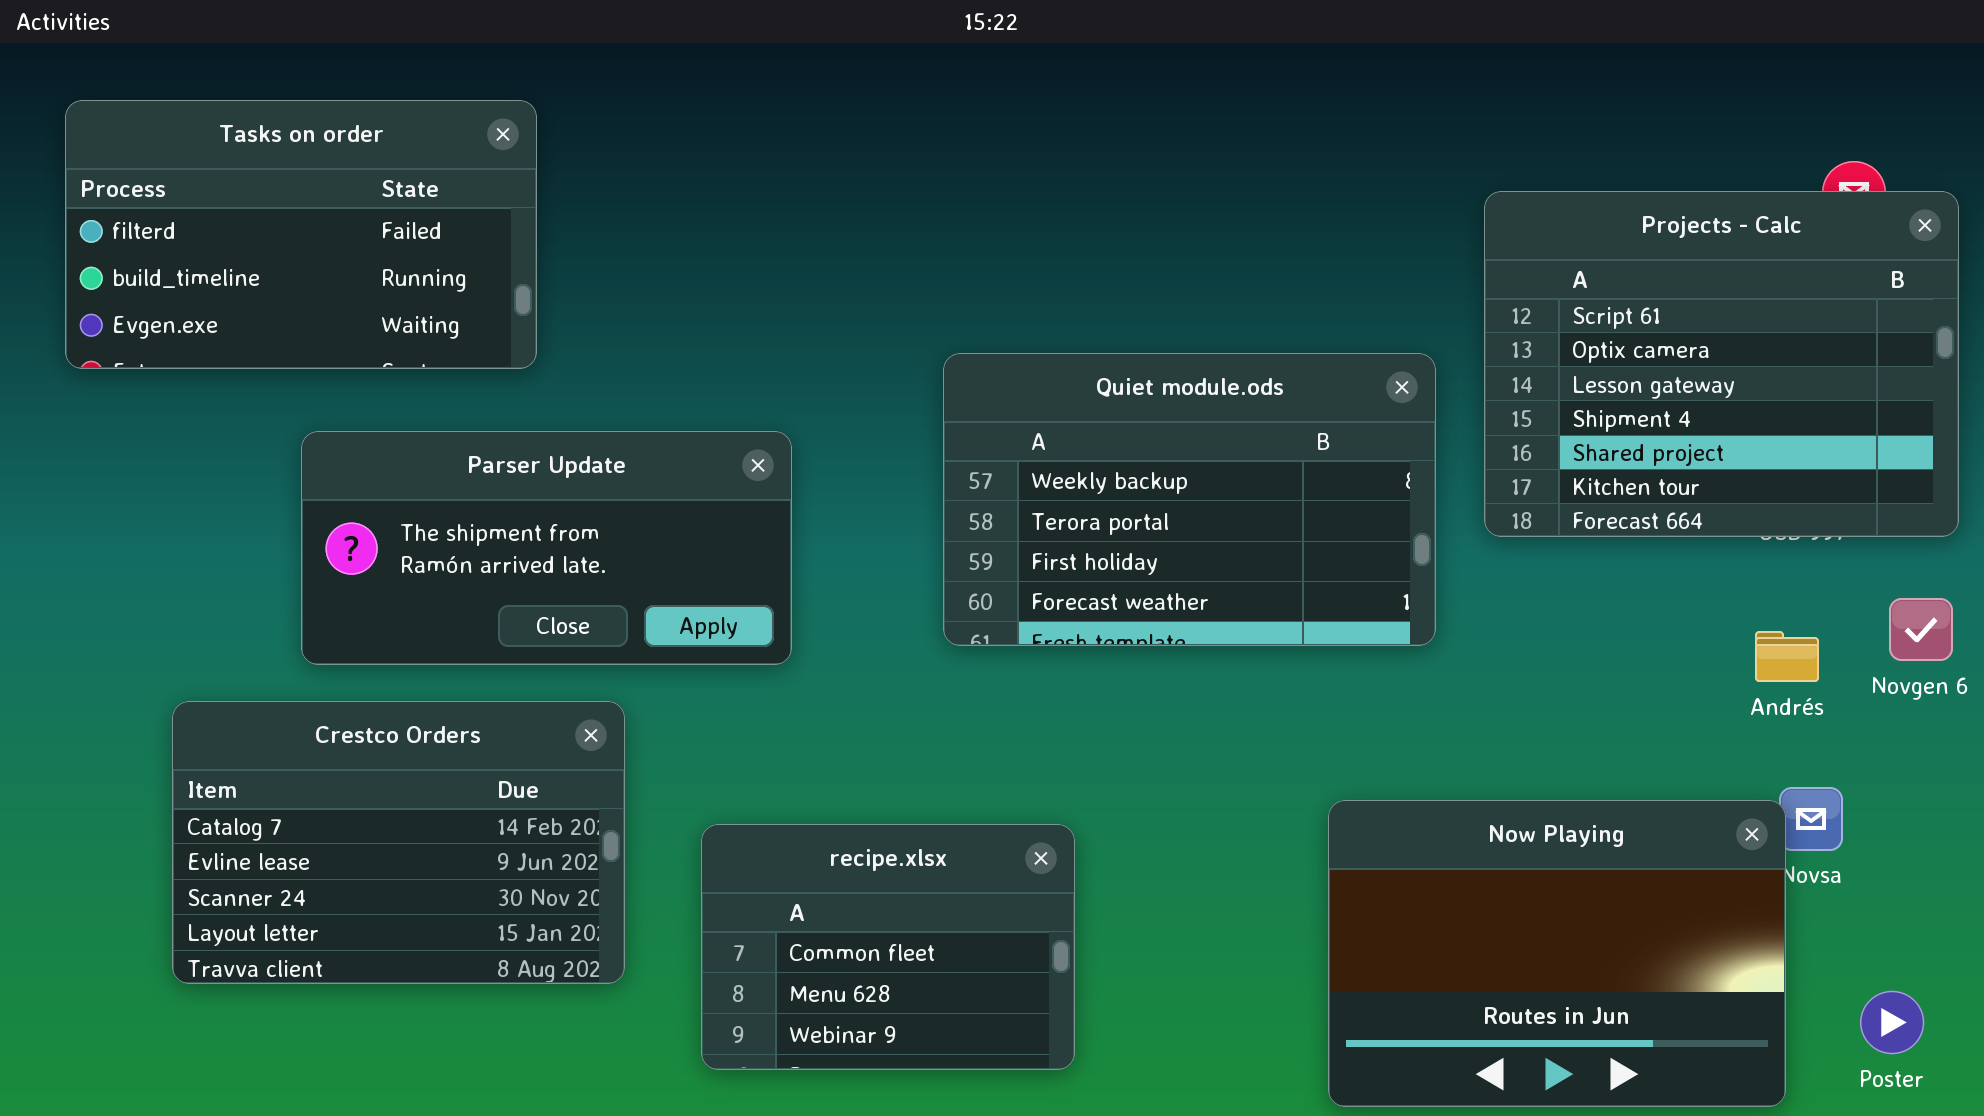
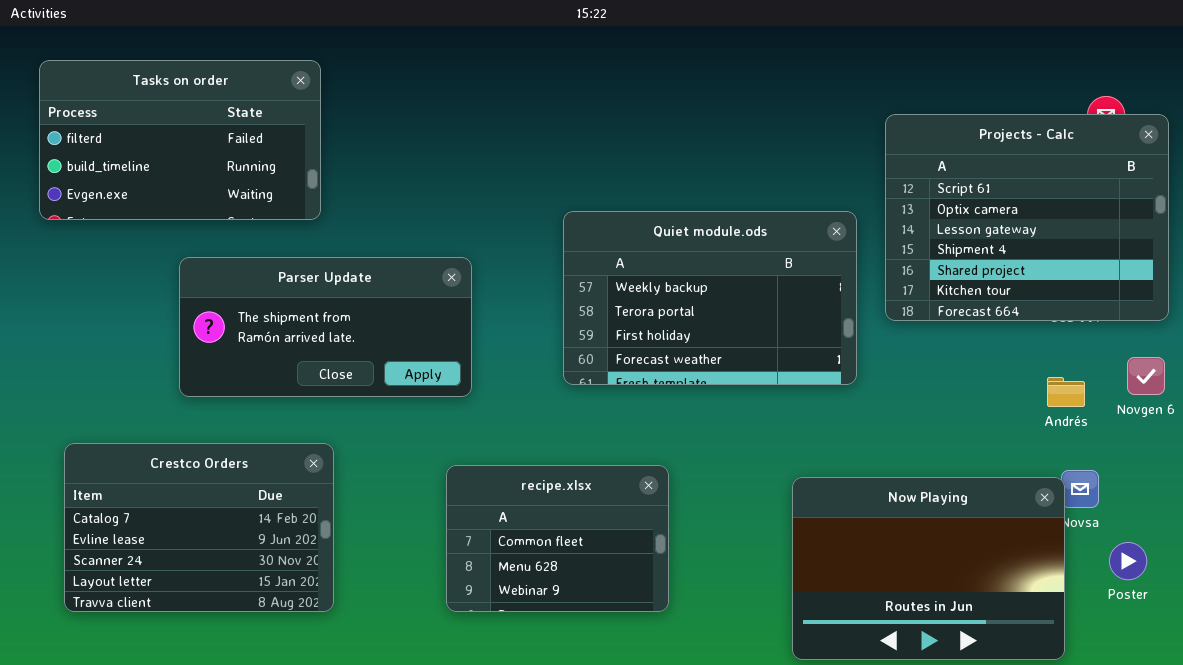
Crestco Orders: [172,701,625,984] -> [64,443,334,612], moved
recipe.xlsx: [701,824,1075,1070] -> [446,465,669,612], moved
Poster: [1860,991,1924,1054] -> [1109,542,1147,580], moved

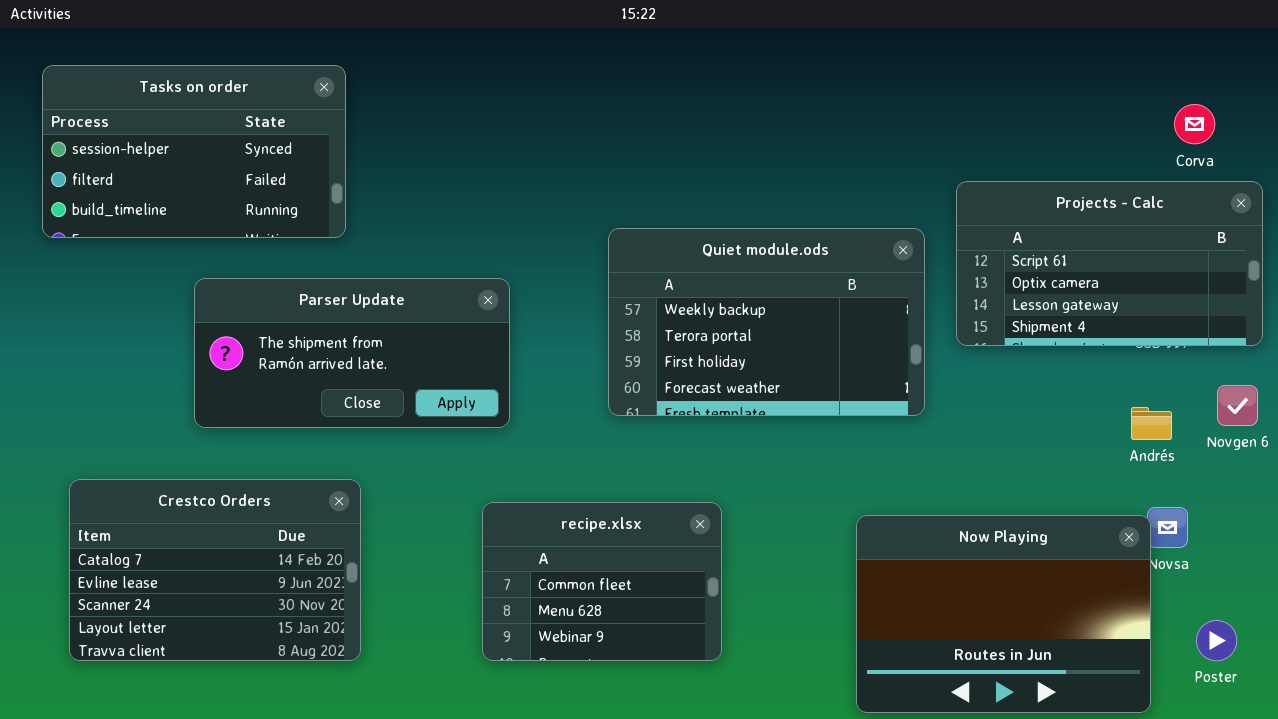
Tasks on order: [39,60,321,220] -> [42,65,346,238], scrolled up 1 row
Projects - Calc: [885,114,1169,321] -> [956,181,1263,346], resized
Poster: [1109,542,1147,580] -> [1196,620,1237,661], moved

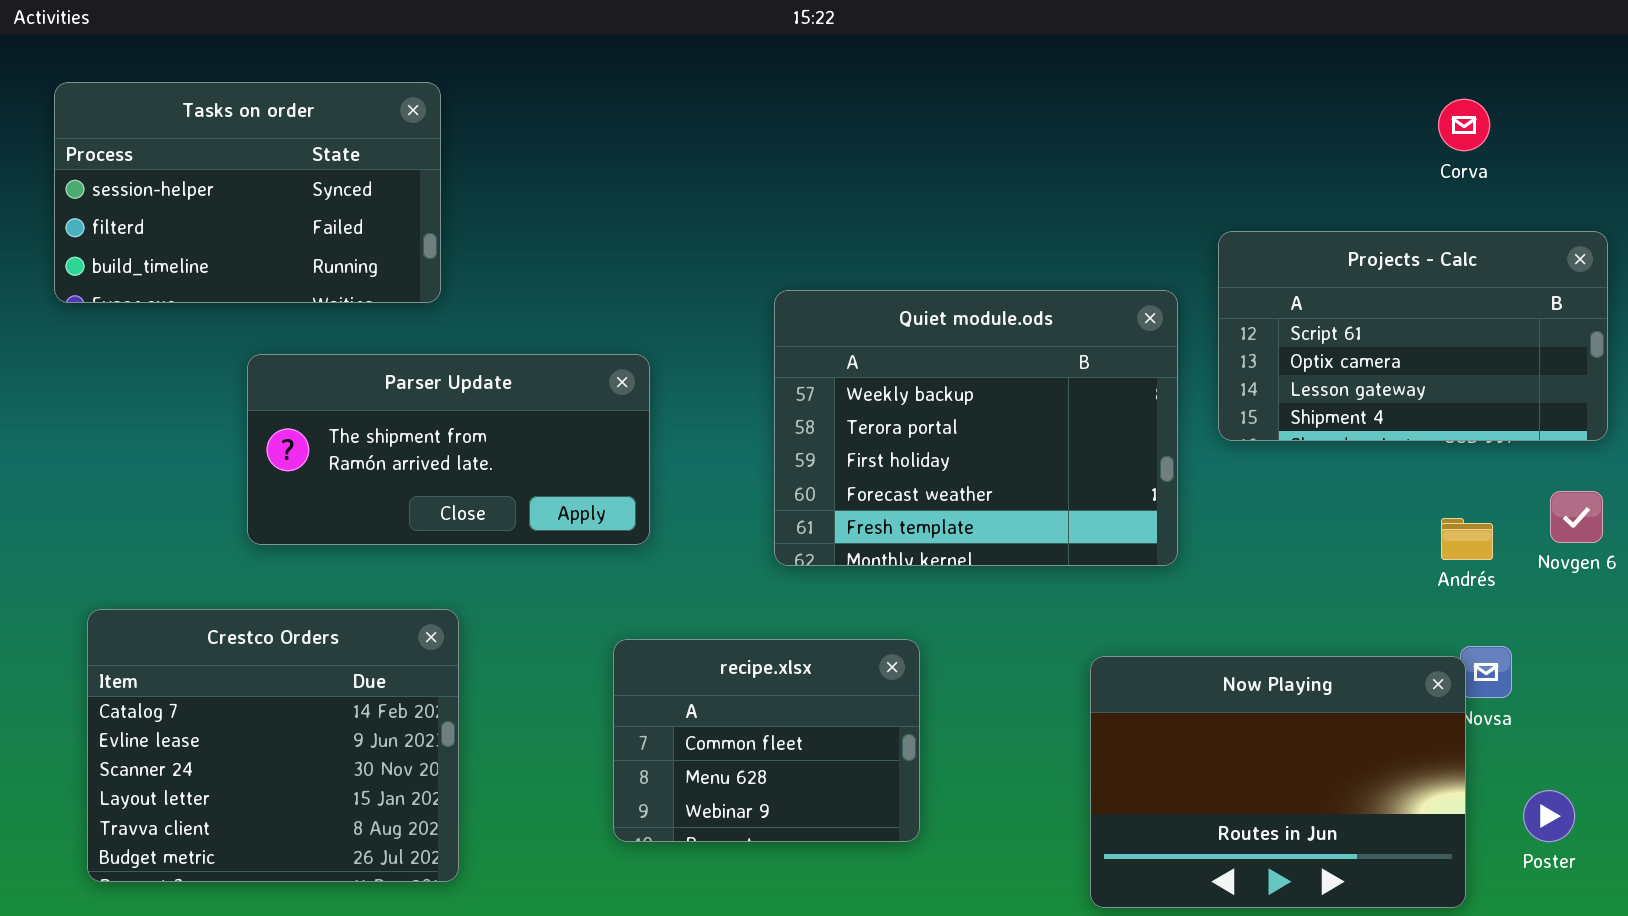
Corva: [1174,104,1215,144] -> [1438,99,1490,151], moved
Quiet module.ods: [608,228,925,416] -> [774,290,1178,566], resized
Crestco Orders: [69,479,361,661] -> [87,609,459,882], resized

